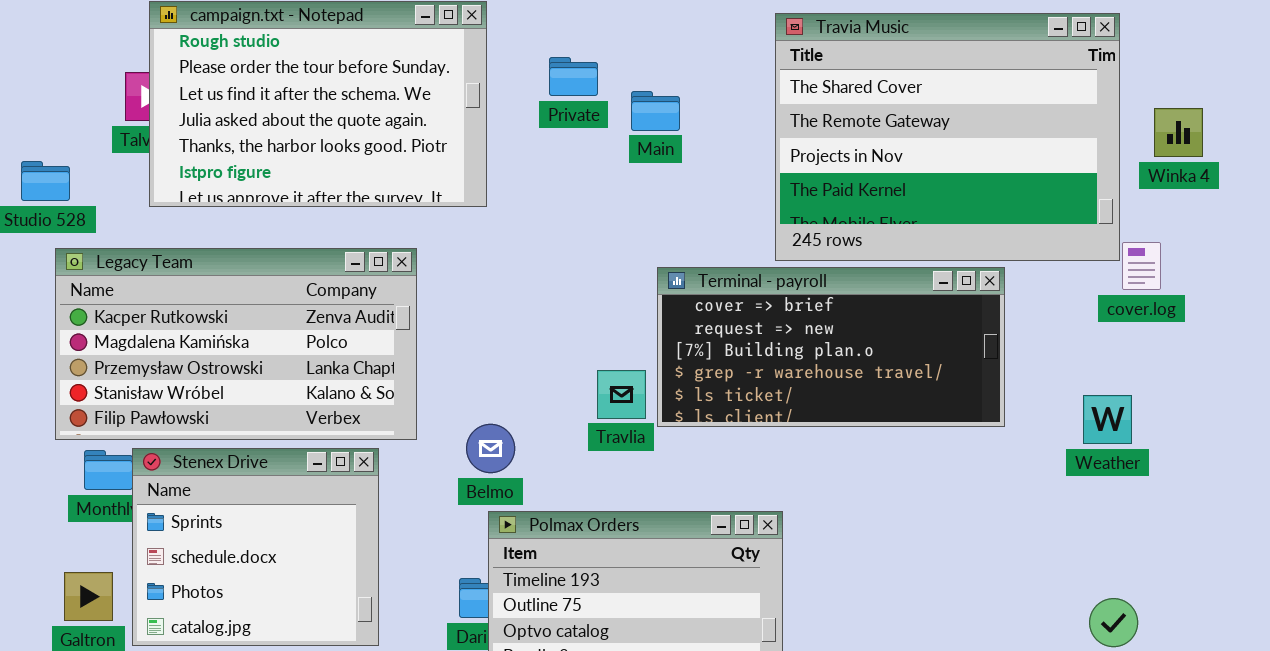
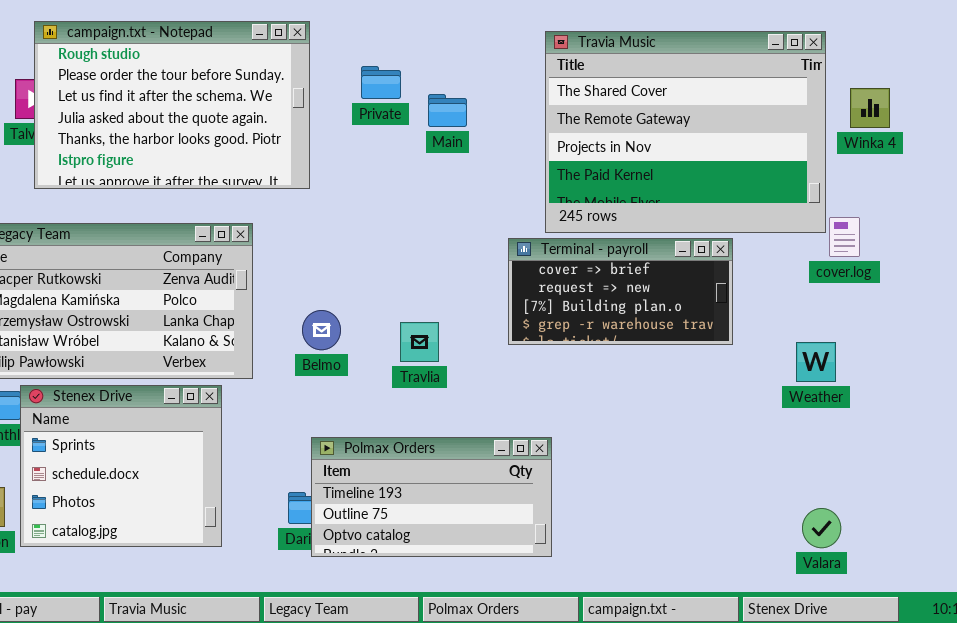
Winka 4: [1154,108,1203,157] -> [850,88,890,128], moved
Terminal - payroll: [657,267,1005,427] -> [508,238,733,345], resized
Belmo: [466,424,515,473] -> [302,310,341,350], moved

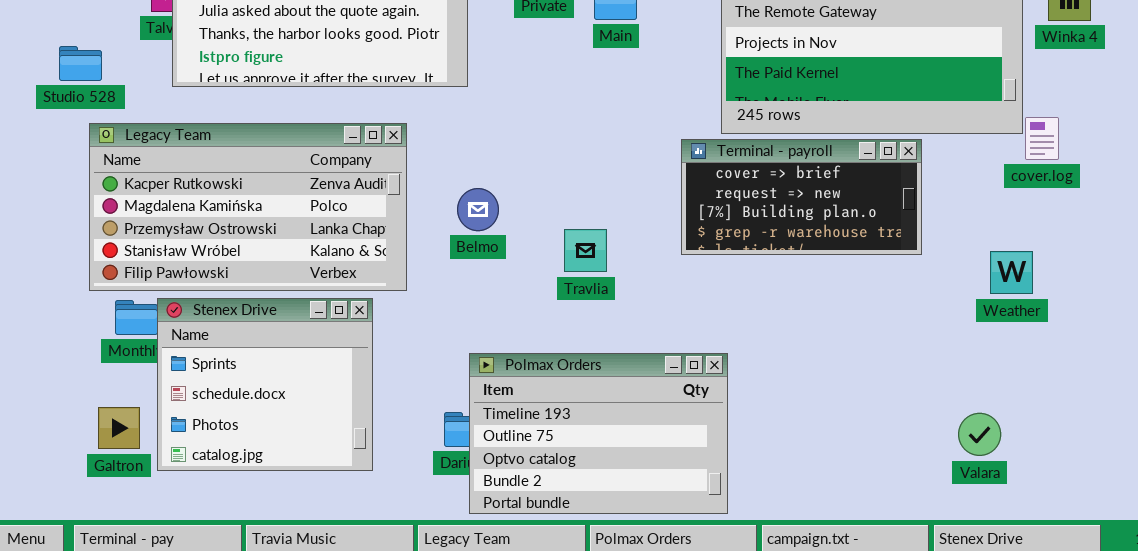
Belmo: [302,310,341,350] -> [457,188,499,231], moved
Polmax Orders: [311,437,552,557] -> [469,353,728,514], resized
Valara: [802,508,841,548] -> [958,413,1001,456], moved

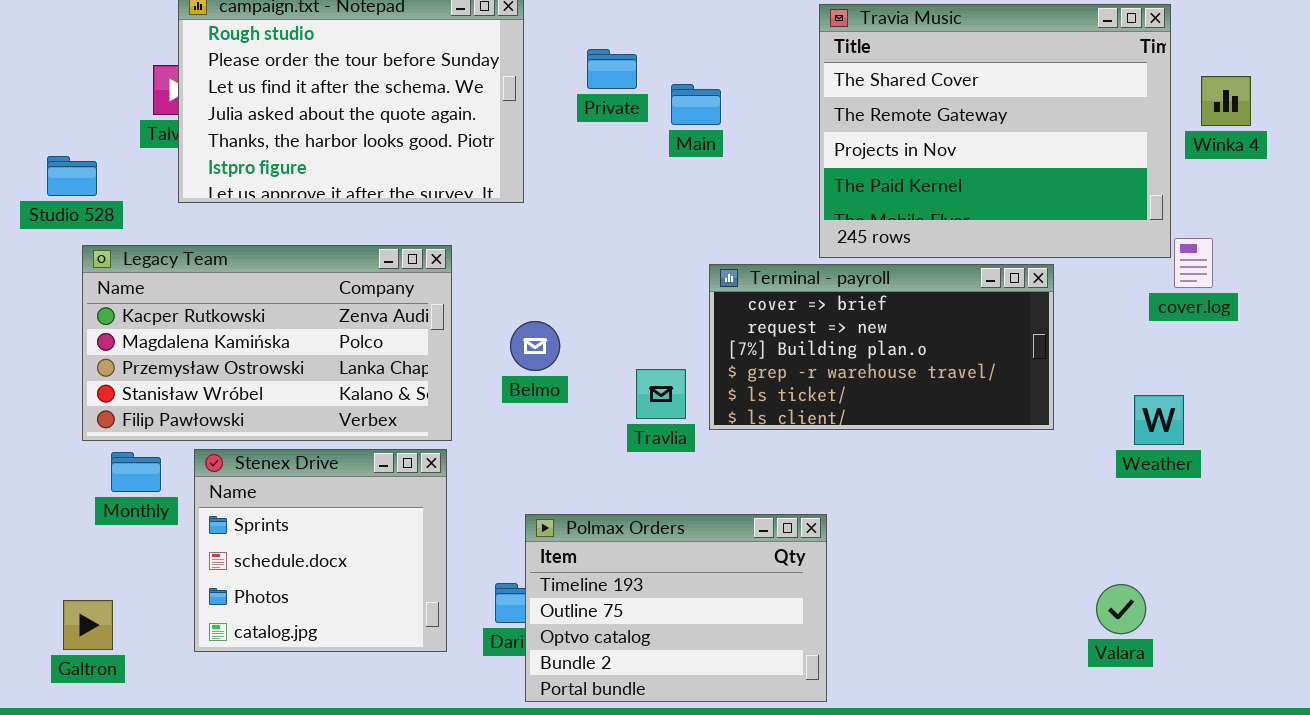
Terminal - payroll: [681,139,922,255] -> [709,264,1054,430], resized
Stenex Drive: [157,298,373,471] -> [194,449,447,652], moved
Galtron: [98,407,140,449] -> [63,600,113,650], moved

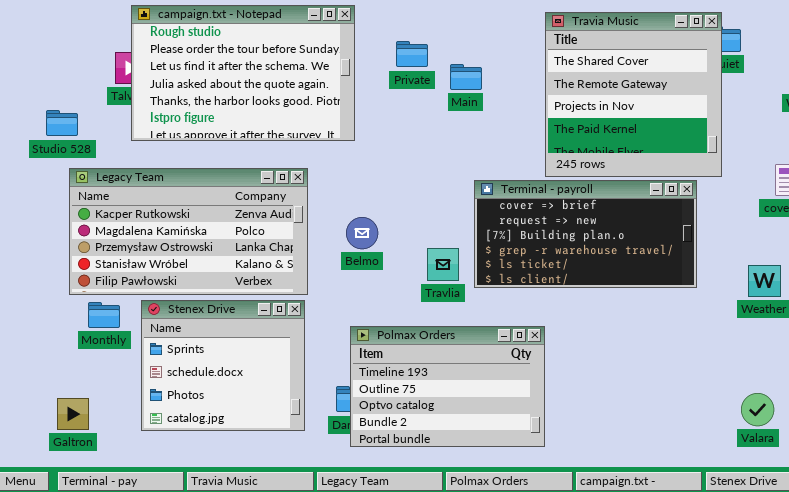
Travia Music: [819,4,1171,258] -> [545,12,722,177], resized
Polmax Orders: [525,514,827,702] -> [350,326,545,447], moved
Valara: [1096,584,1146,634] -> [741,393,774,426], moved

